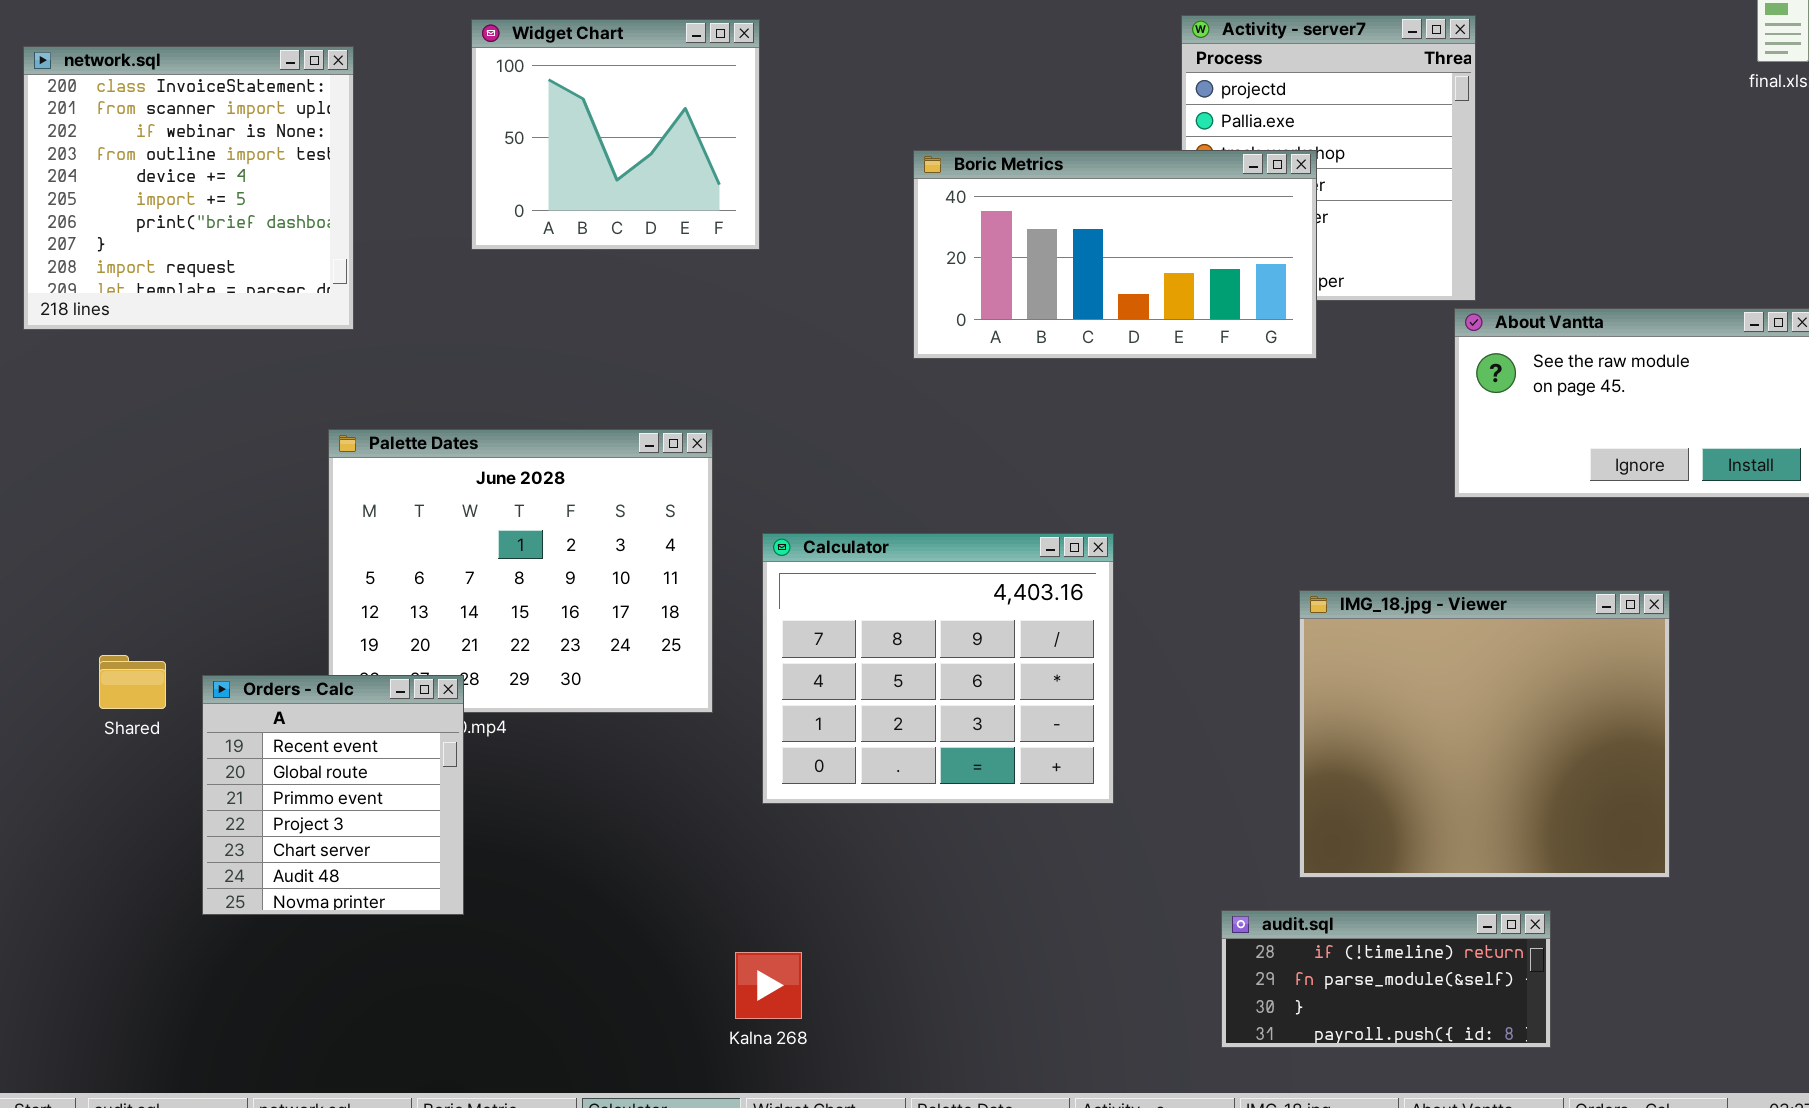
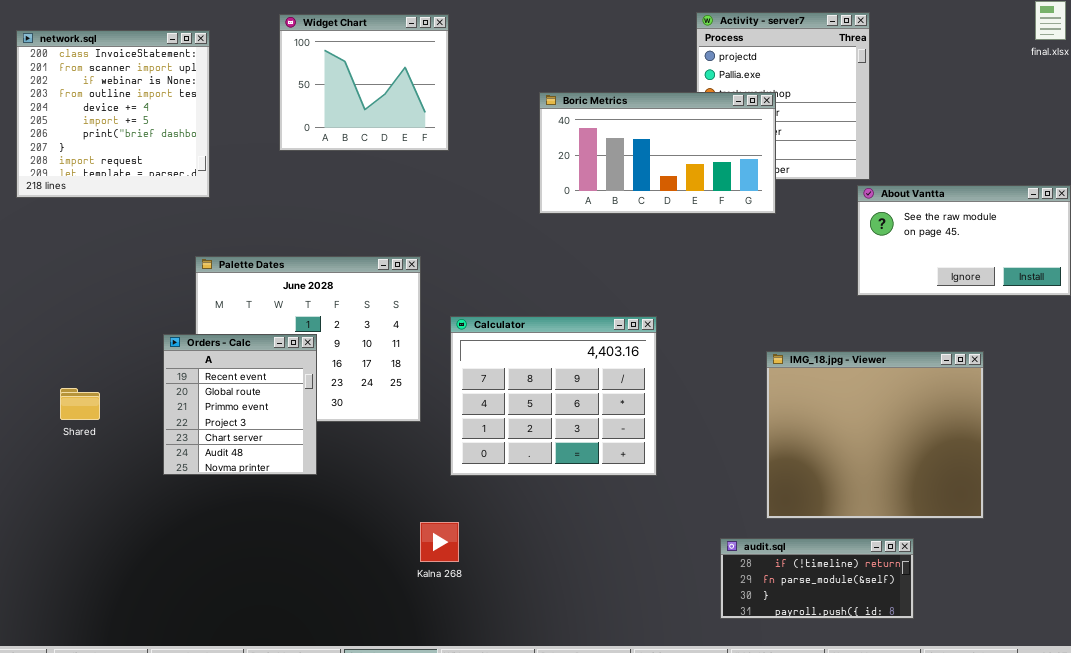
Orders - Calc: [202,675,464,915] -> [163,334,317,475], moved
Kalna 268: [735,952,802,1019] -> [420,522,459,562], moved

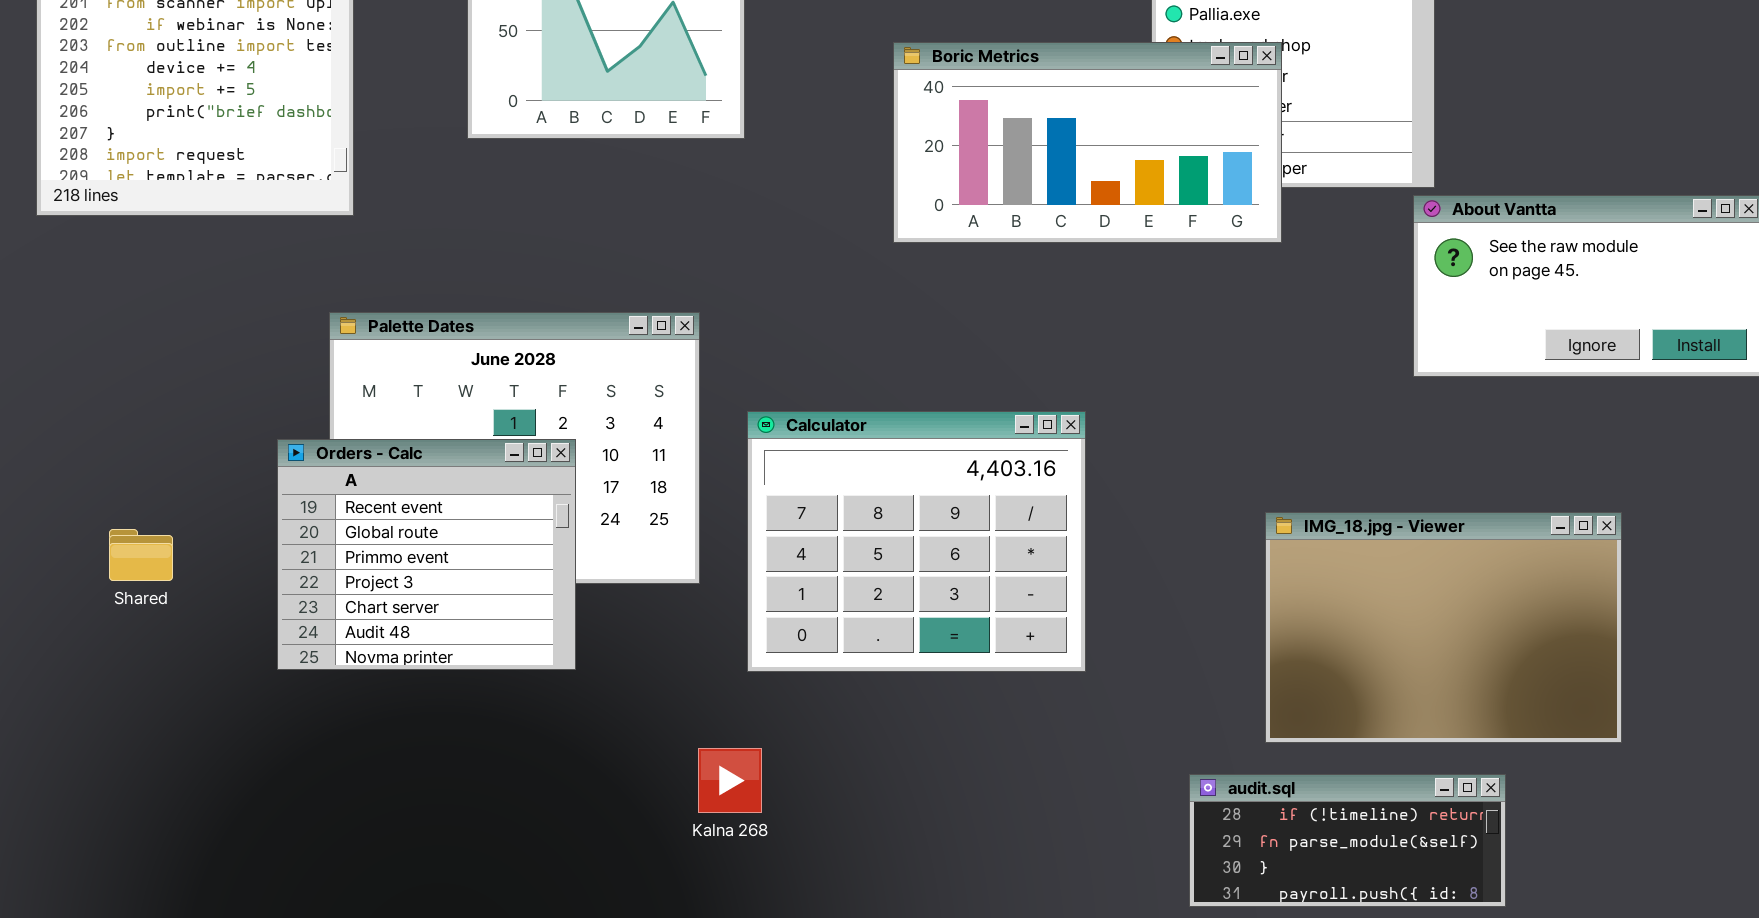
Orders - Calc: [163,334,317,475] -> [277,439,576,670], resized
IMG_18.jpg - Viewer: [766,351,984,519] -> [1265,512,1622,743], resized

